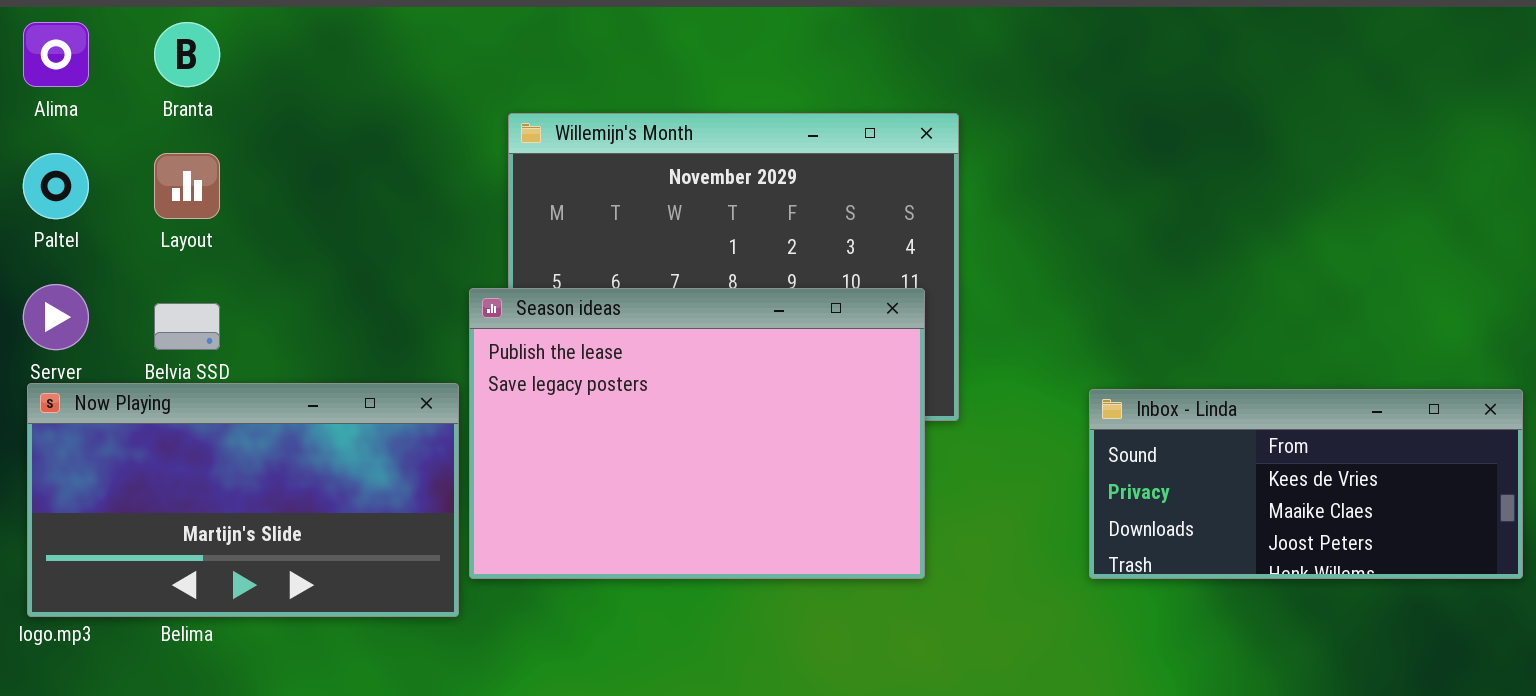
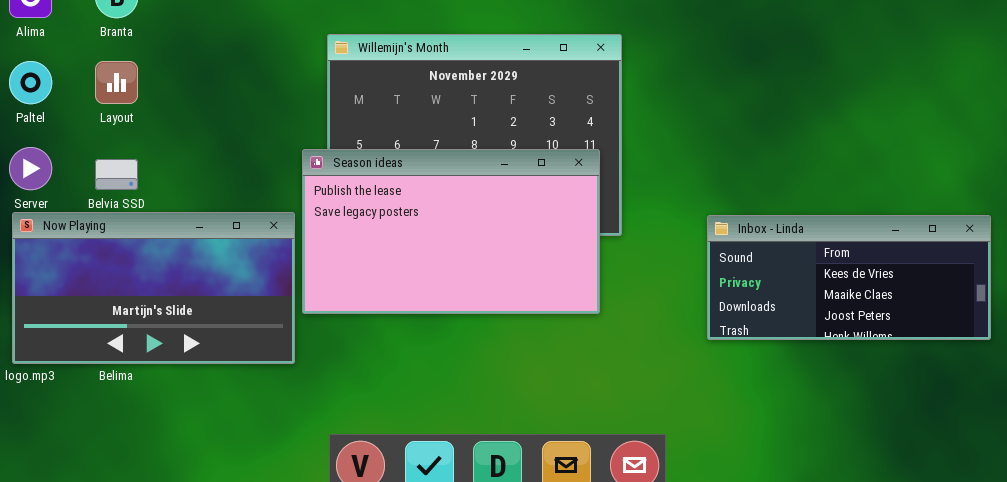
Season ideas: [469,288,925,579] -> [302,149,600,314], resized

